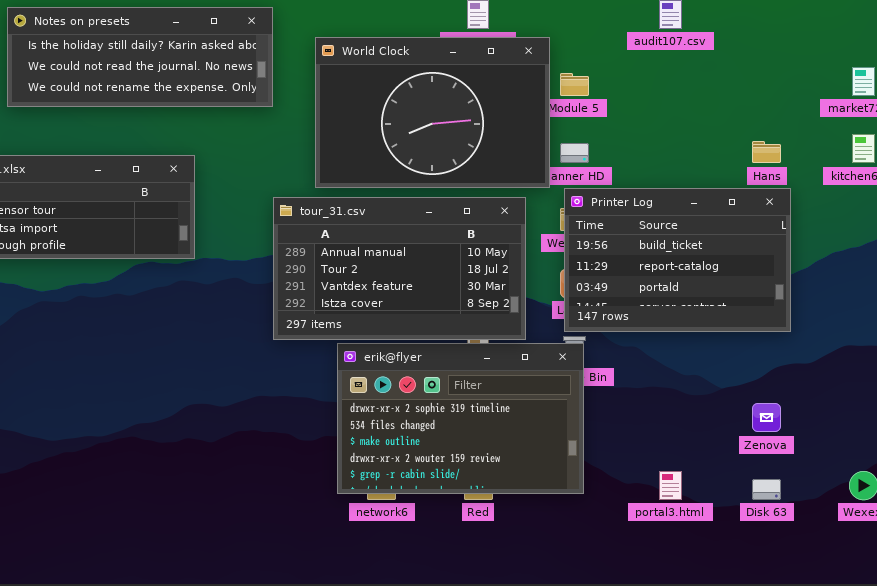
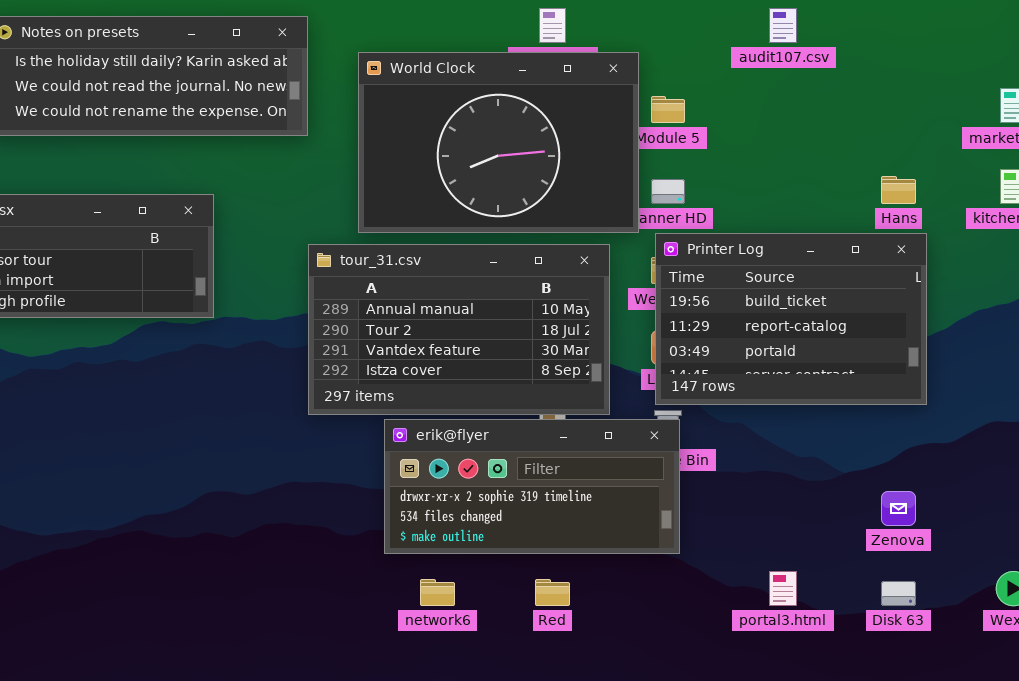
erik@flyer: [337,343,584,494] -> [384,419,680,554], resized

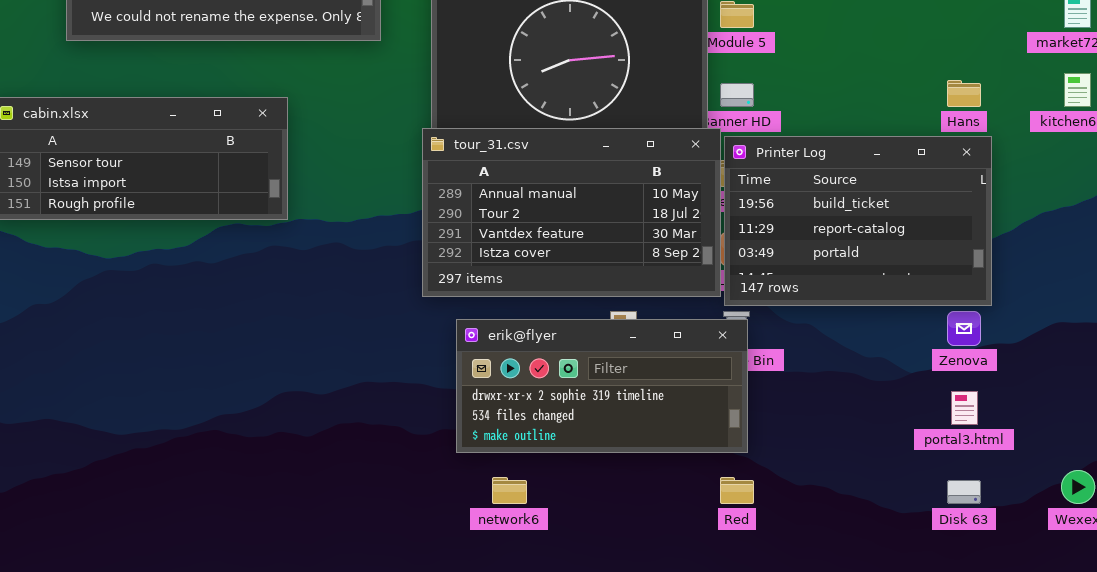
tour_31.csv: [308,244,610,415] -> [422,128,721,297], moved
Zenova: [881,491,916,526] -> [947,311,981,346], moved
portal3.html: [769,571,797,606] -> [951,391,978,425], moved
Red: [535,579,570,606] -> [720,477,754,504], moved

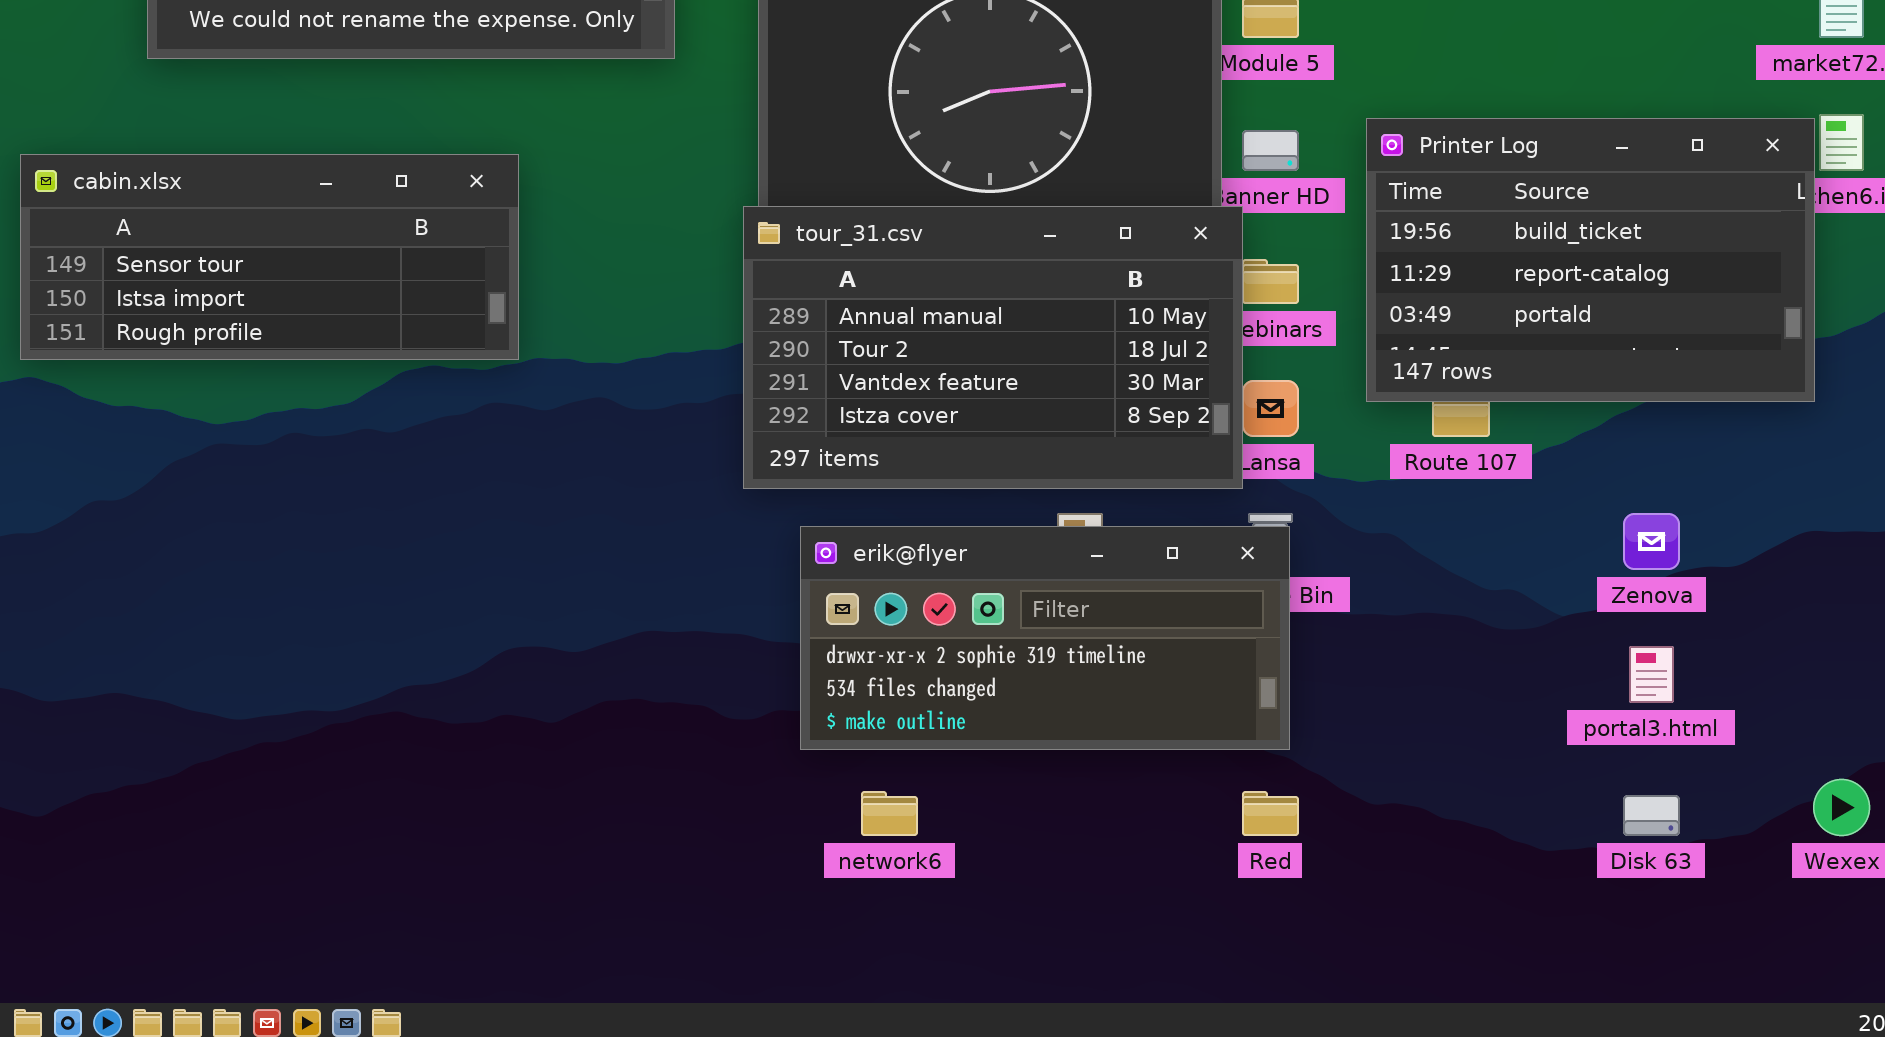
Printer Log: [724,136,992,306] -> [1366,118,1815,402], moved

